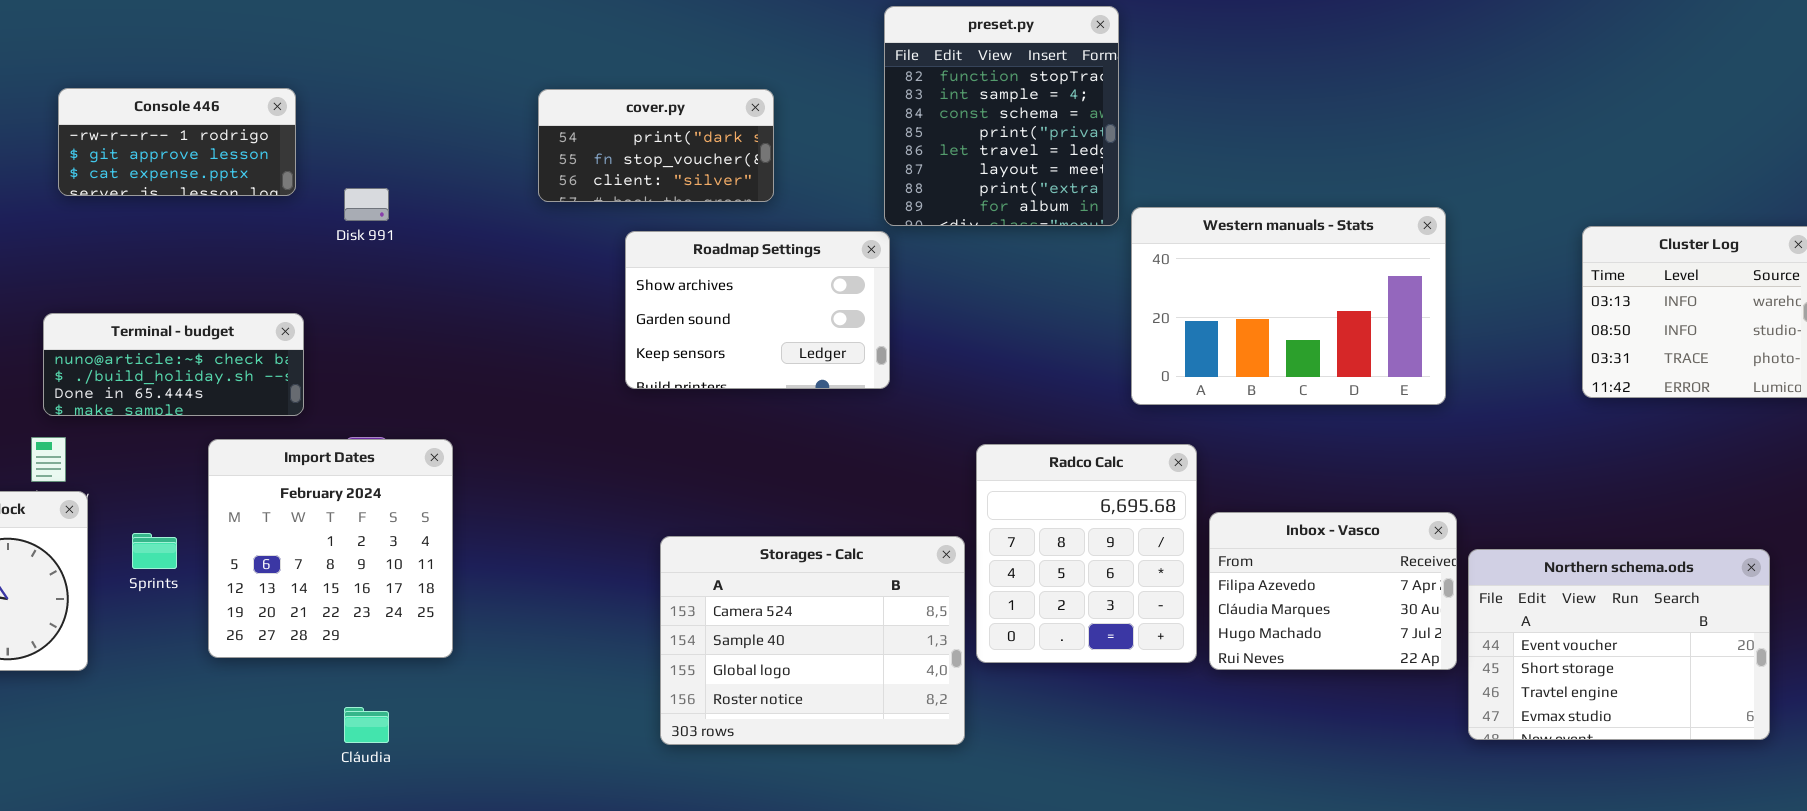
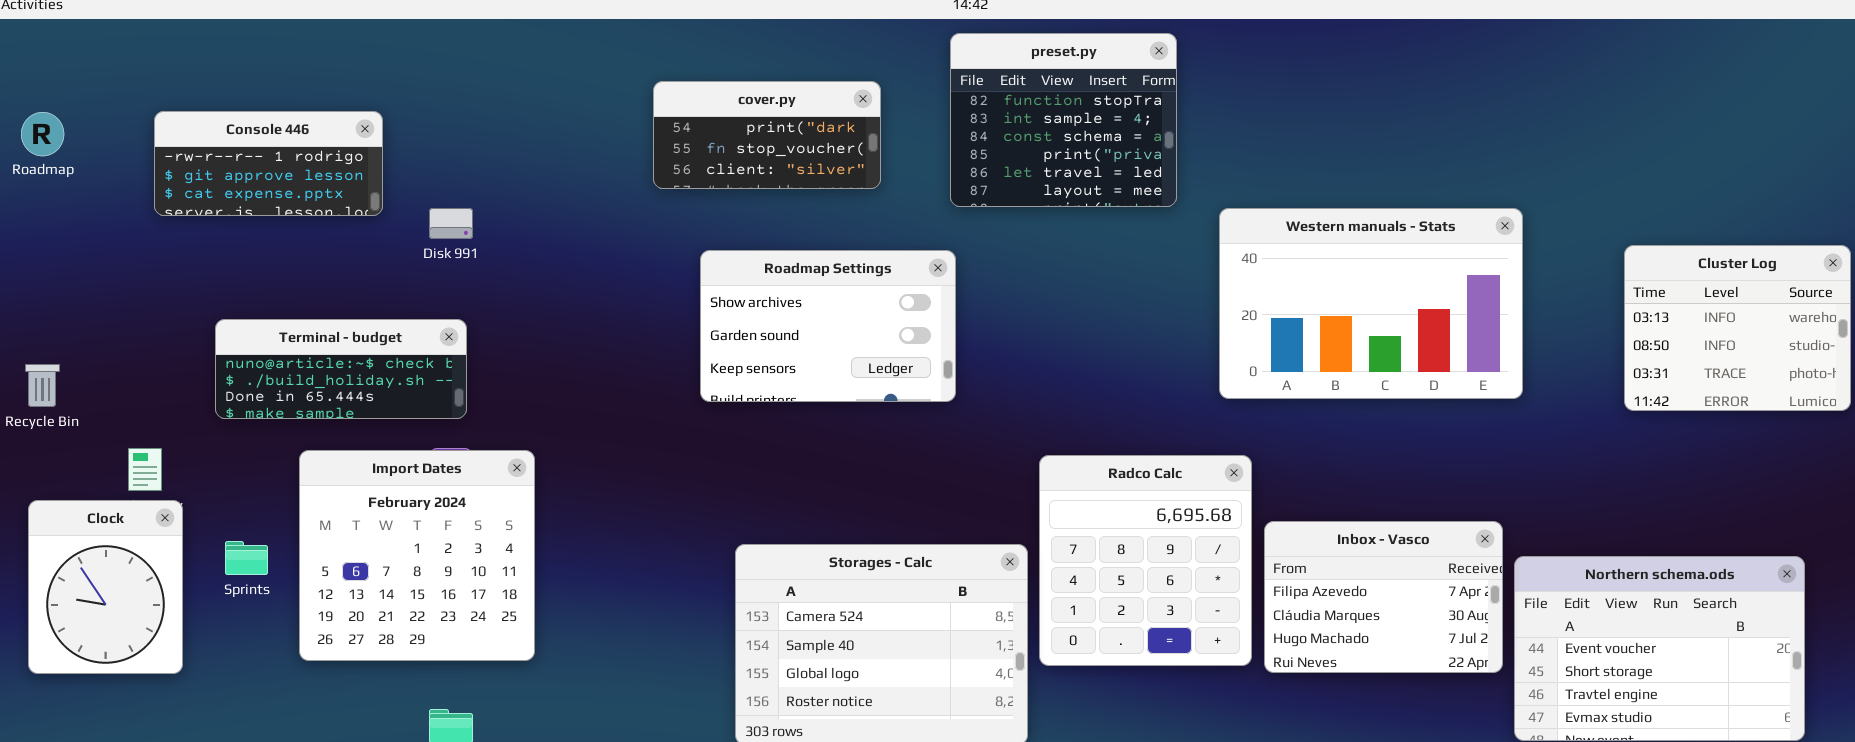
preset.py: [884,6,1119,226] -> [950,33,1177,207], resized
cover.py: [538,89,774,202] -> [653,81,881,189], moved
Western manuals - Stats: [1131,207,1446,405] -> [1219,208,1523,399], moved
Terminal - budget: [43,313,304,416] -> [215,319,467,419], moved

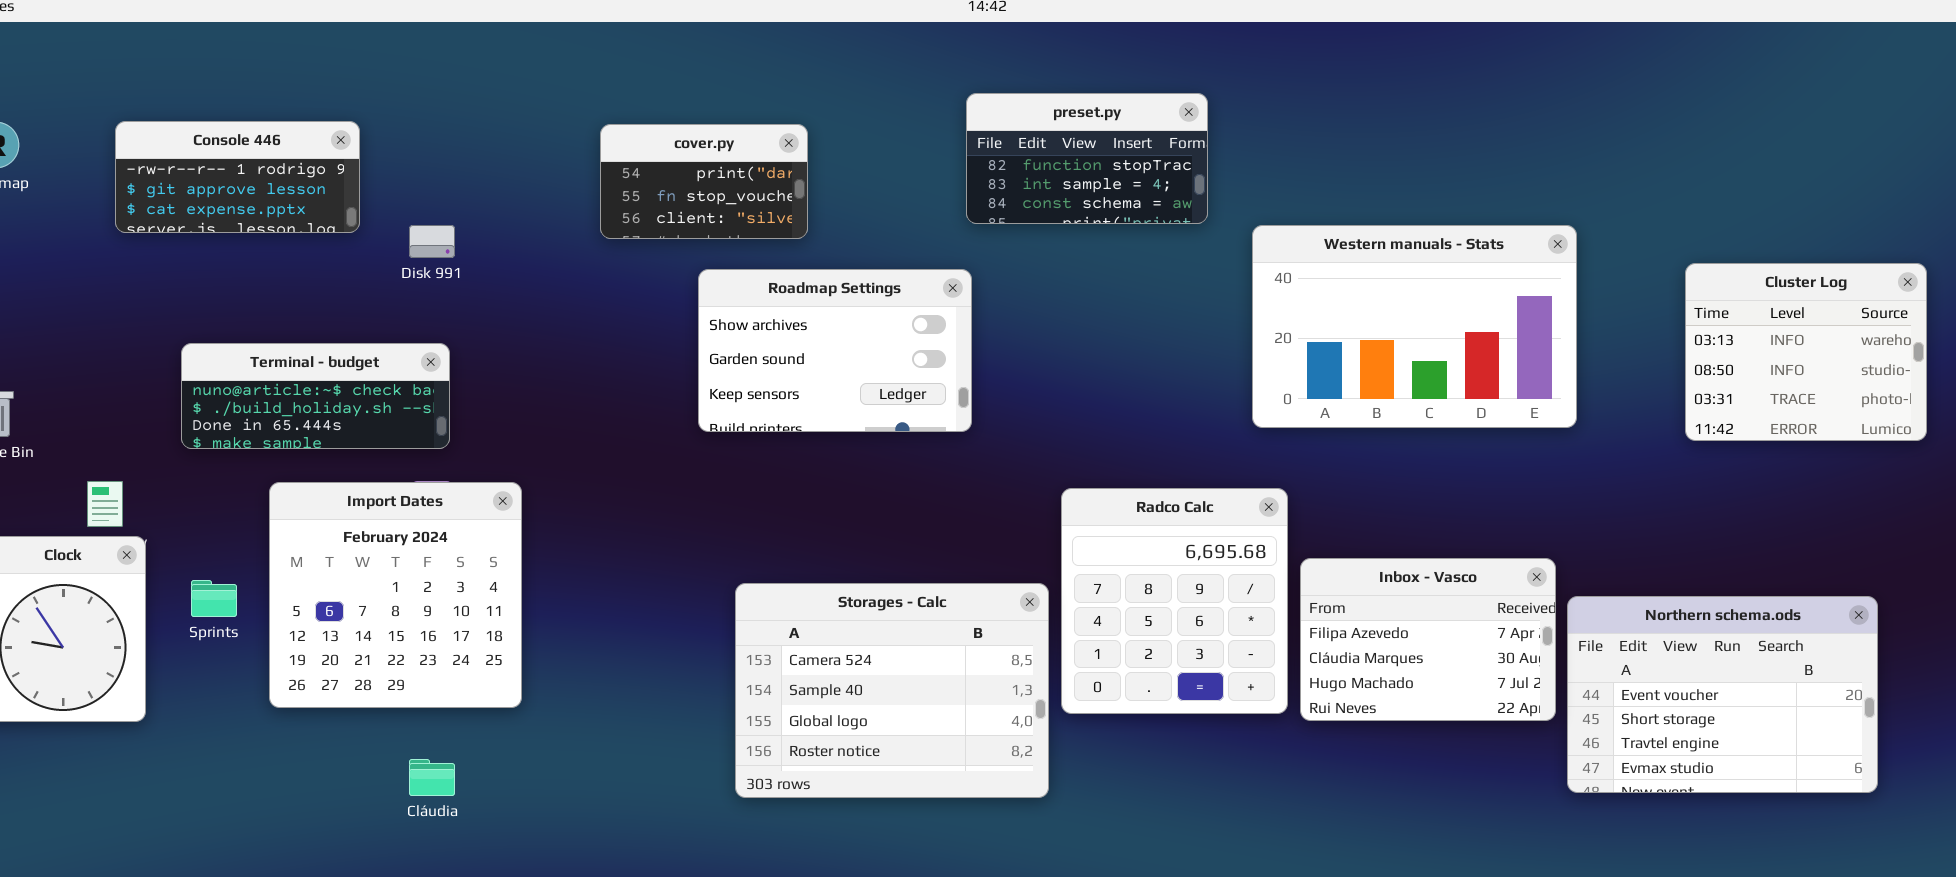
preset.py: [950,33,1177,207] -> [966,93,1208,224], resized
cover.py: [653,81,881,189] -> [600,124,808,239], moved, resized

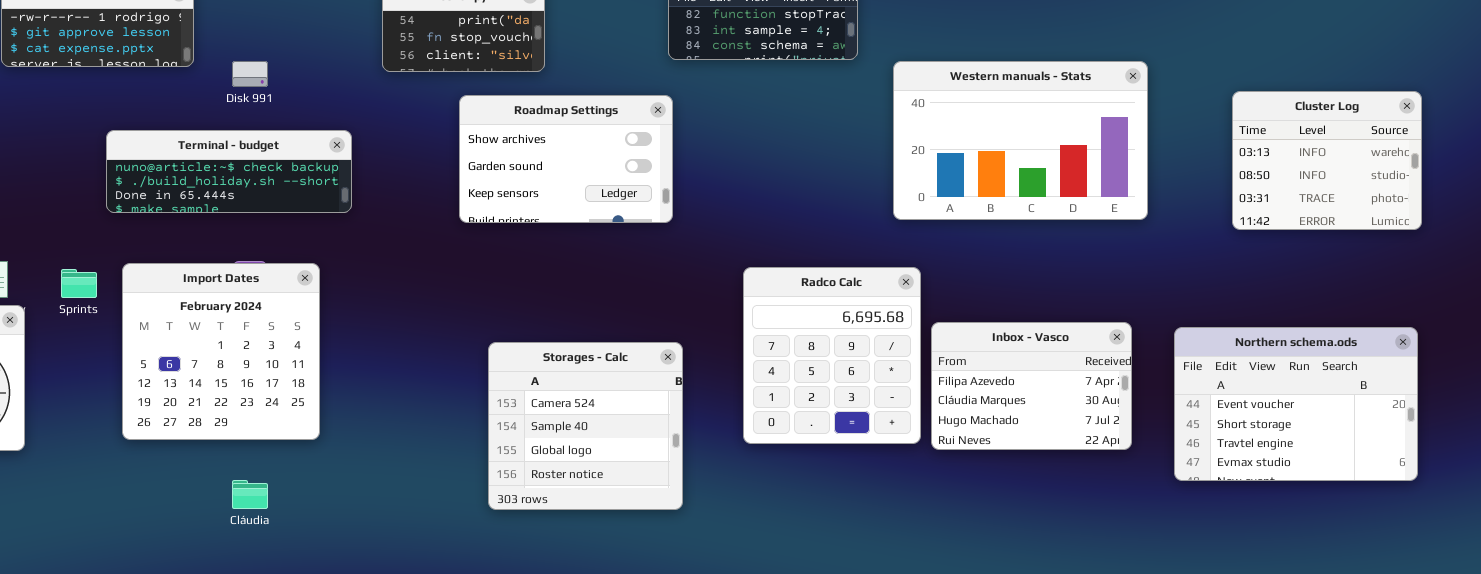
Terminal - budget: [181,343,450,449] -> [106,130,352,213], moved, resized
Sprints: [191,580,237,617] -> [61,269,97,298], moved
Storages - Calc: [735,583,1049,798] -> [488,342,683,510], resized
Northern schema.ods: [1567,596,1878,793] -> [1174,327,1418,481], moved

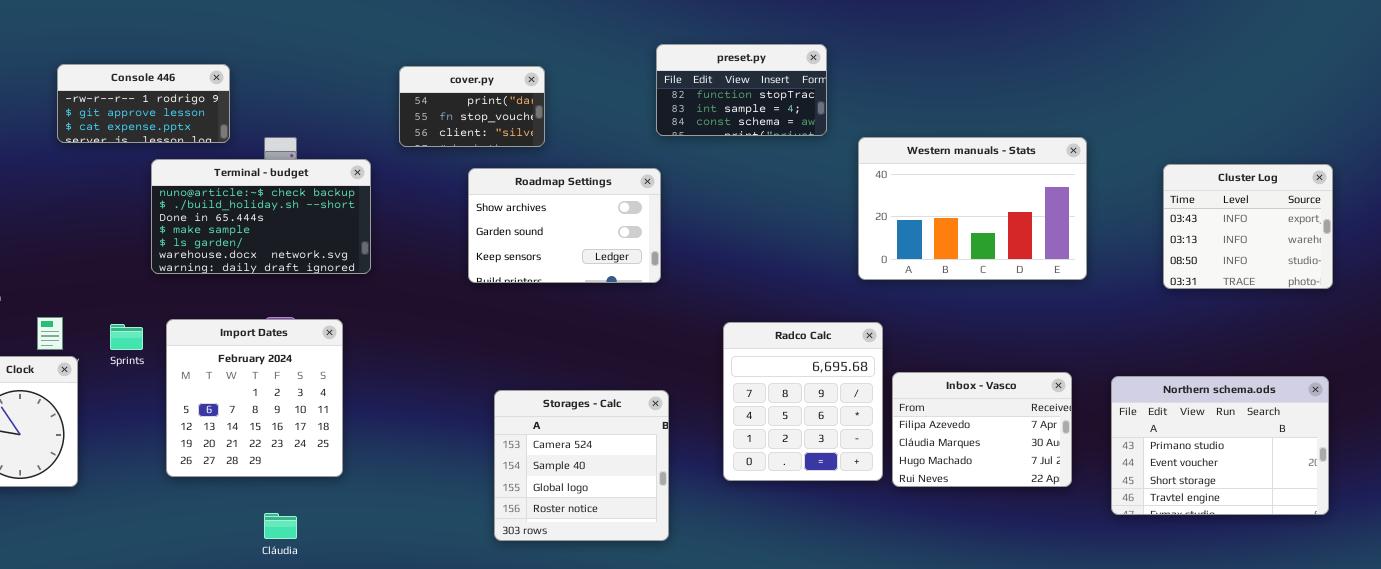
Cluster Log: [1232,91,1422,230] -> [1163,164,1333,289], scrolled up 1 row
Terminal - budget: [106,130,352,213] -> [151,159,371,274], resized
Northern schema.ods: [1174,327,1418,481] -> [1111,376,1329,515], scrolled up 1 row

